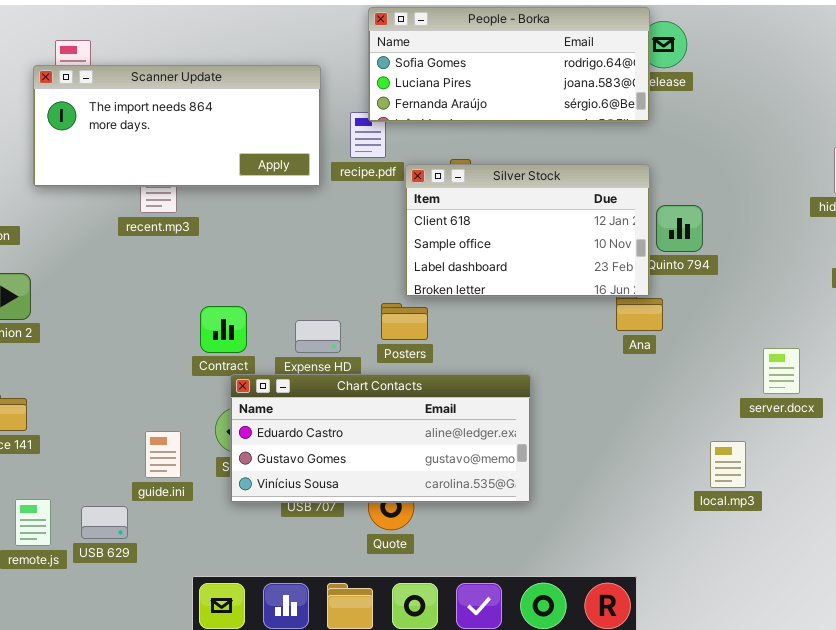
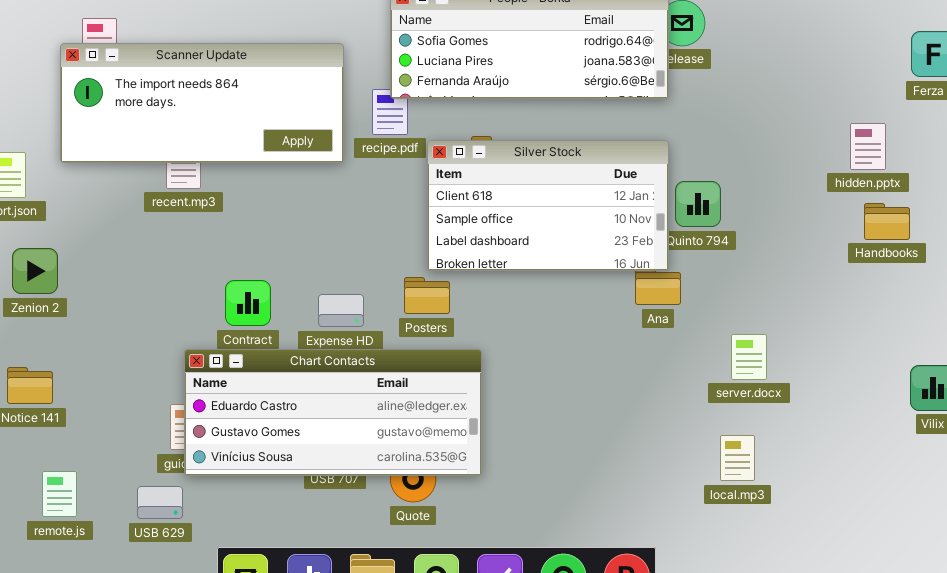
server.docx: [763,348,800,394] -> [731,334,767,380], moved
Chart Contacts: [230,374,531,503] -> [184,349,482,476], moved
local.mp3: [710,441,746,488] -> [720,435,755,481], moved
USB 629: [81,506,128,539] -> [137,486,183,519], moved

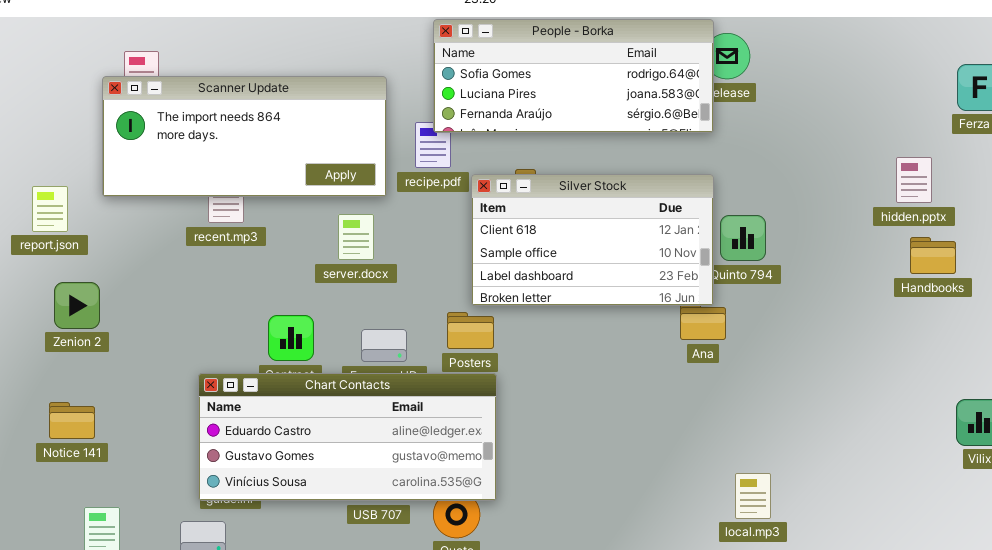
server.docx: [731,334,767,380] -> [338,214,374,260], moved
Chart Contacts: [184,349,482,476] -> [198,373,497,501], moved
local.mp3: [720,435,755,481] -> [735,473,771,519], moved

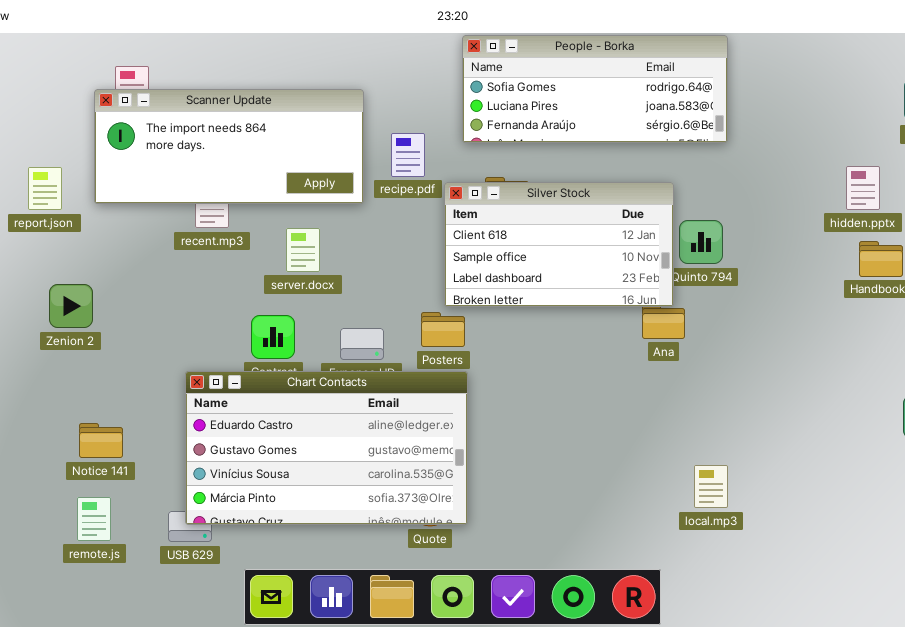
People - Borka: [433,19,714,133] -> [462,35,728,143], moved
report.json: [32,186,68,232] -> [28,167,62,210], moved
server.docx: [338,214,374,260] -> [286,228,320,272], moved
Chart Contacts: [198,373,497,501] -> [185,371,468,525], resized
Notice 141: [49,402,95,439] -> [79,423,123,458], moved

